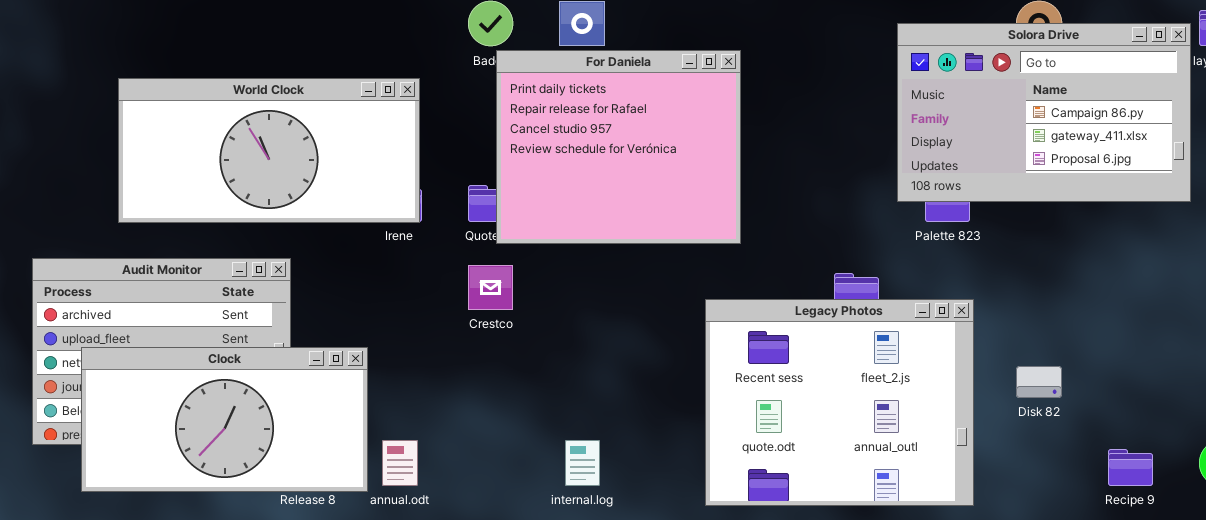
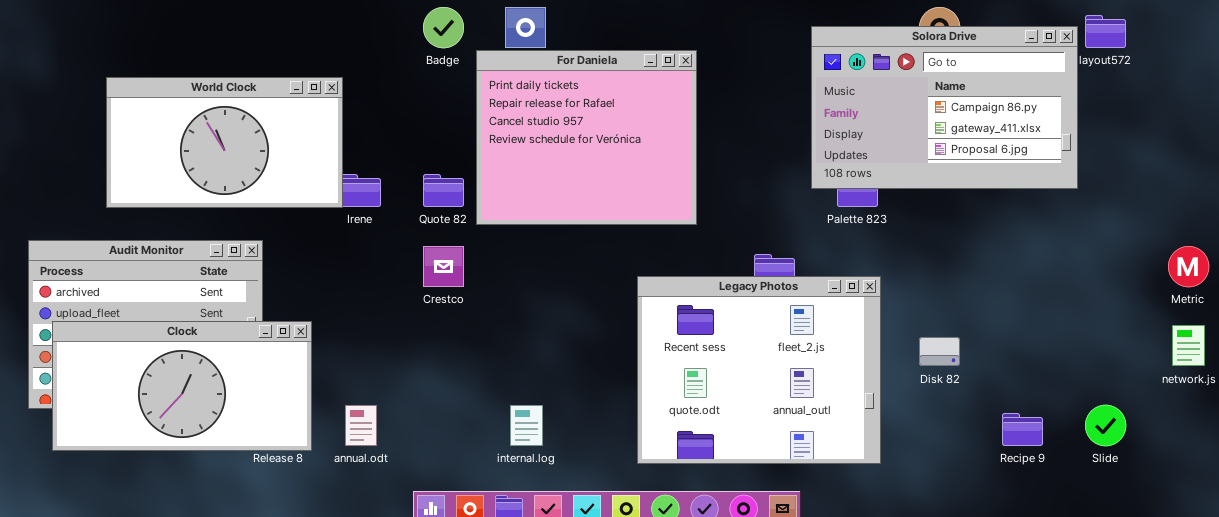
For Daniela: [496,50,741,244] -> [476,50,697,225], moved
World Clock: [118,78,420,223] -> [106,77,343,208], resized
Clock: [81,347,368,492] -> [52,321,312,451], moved

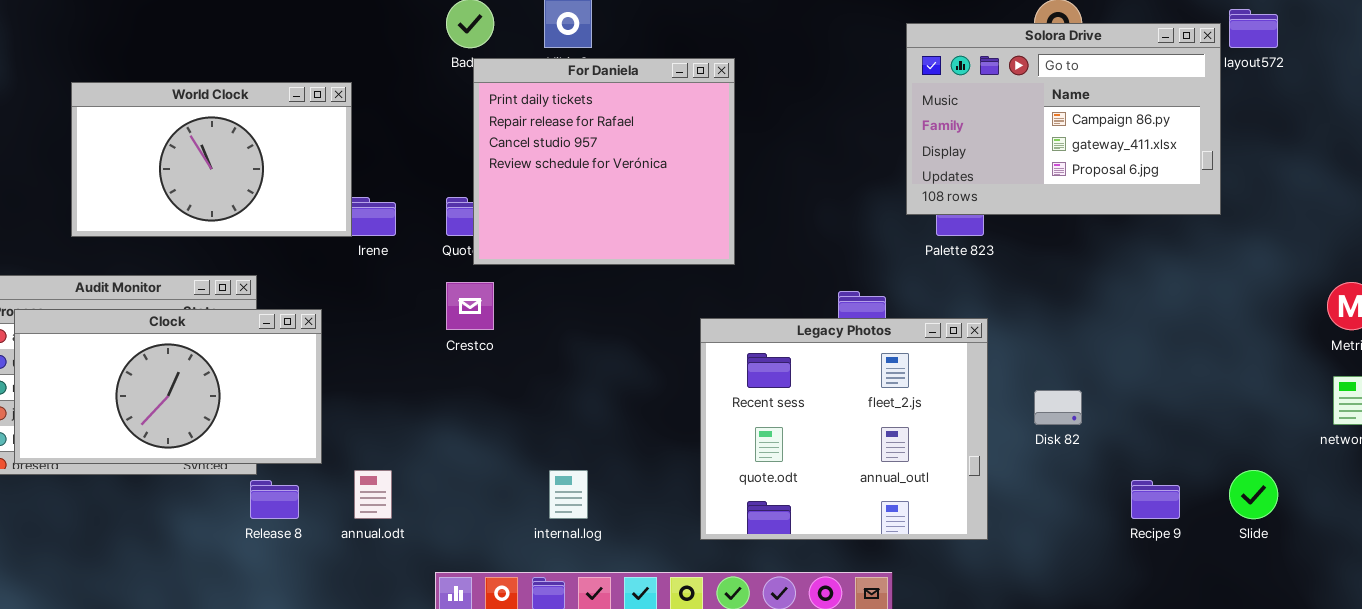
For Daniela: [476,50,697,225] -> [473,58,735,265], moved
Clock: [52,321,312,451] -> [14,309,322,464], moved

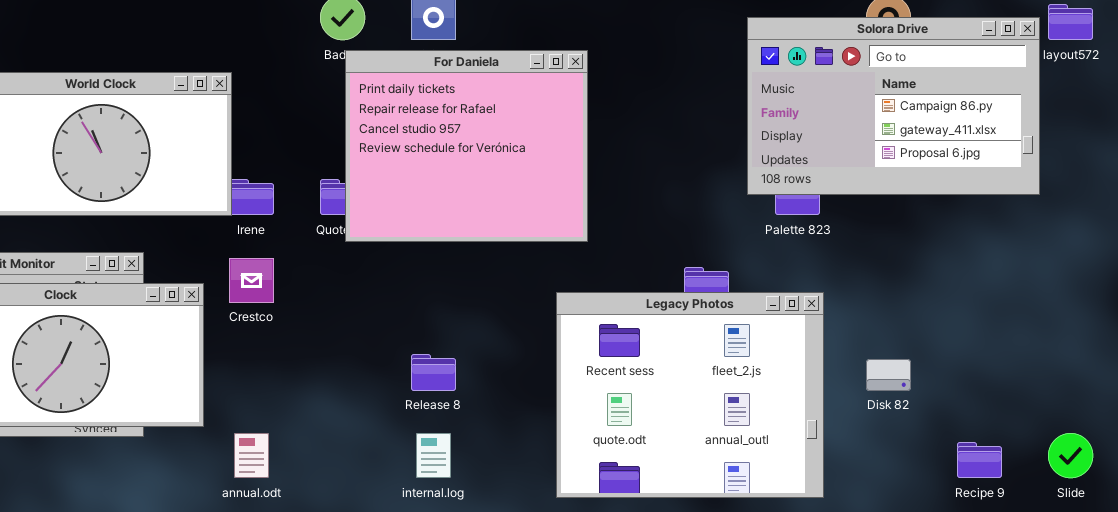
Crestco: [446,282,494,330] -> [229,258,274,303], moved
Release 8: [250,480,299,519] -> [411,354,456,391], moved

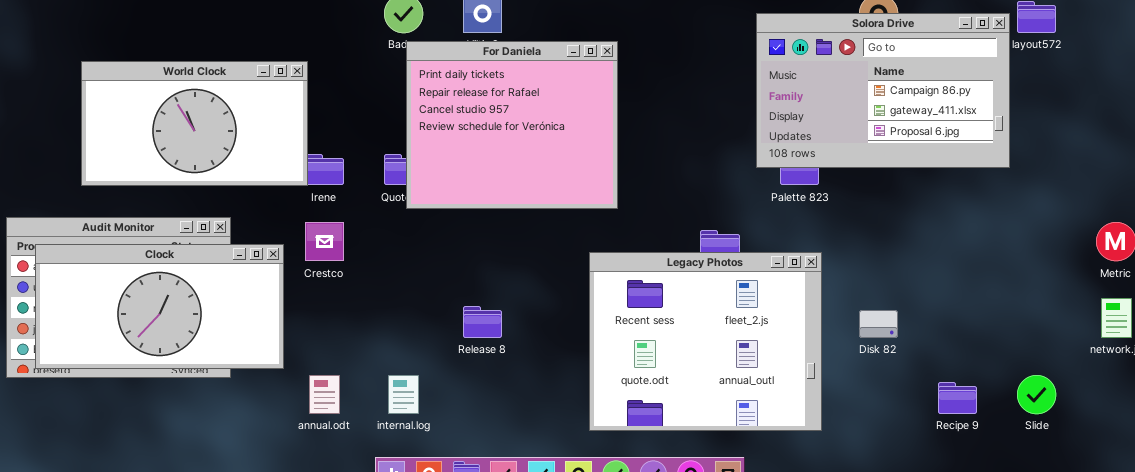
internal.log: [416,433,451,478] -> [388,375,419,414], moved

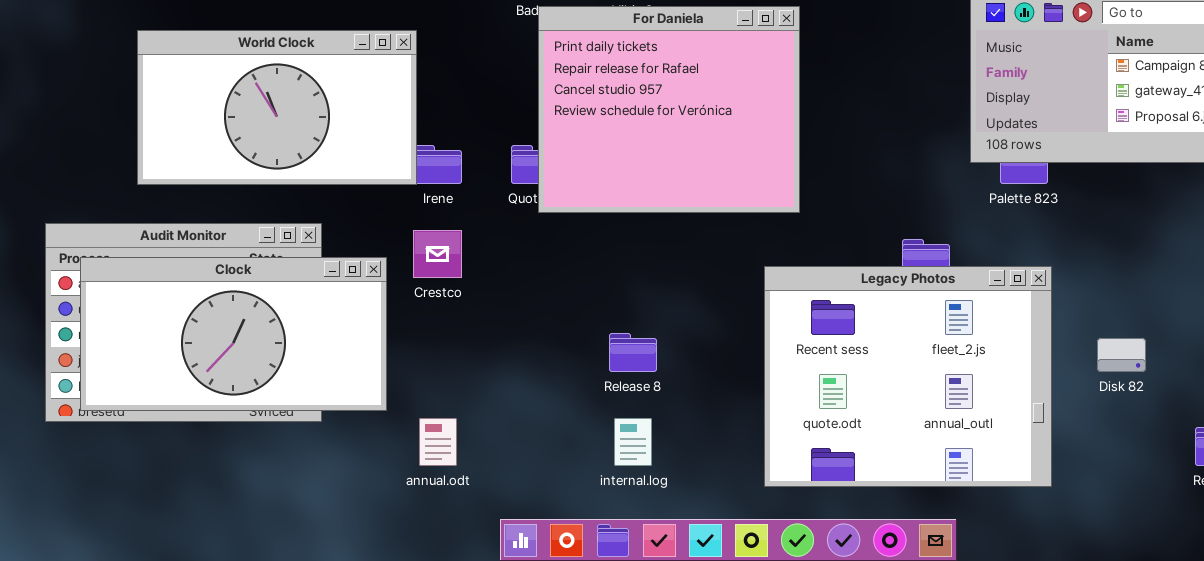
internal.log: [388,375,419,414] -> [614,418,652,466], moved

